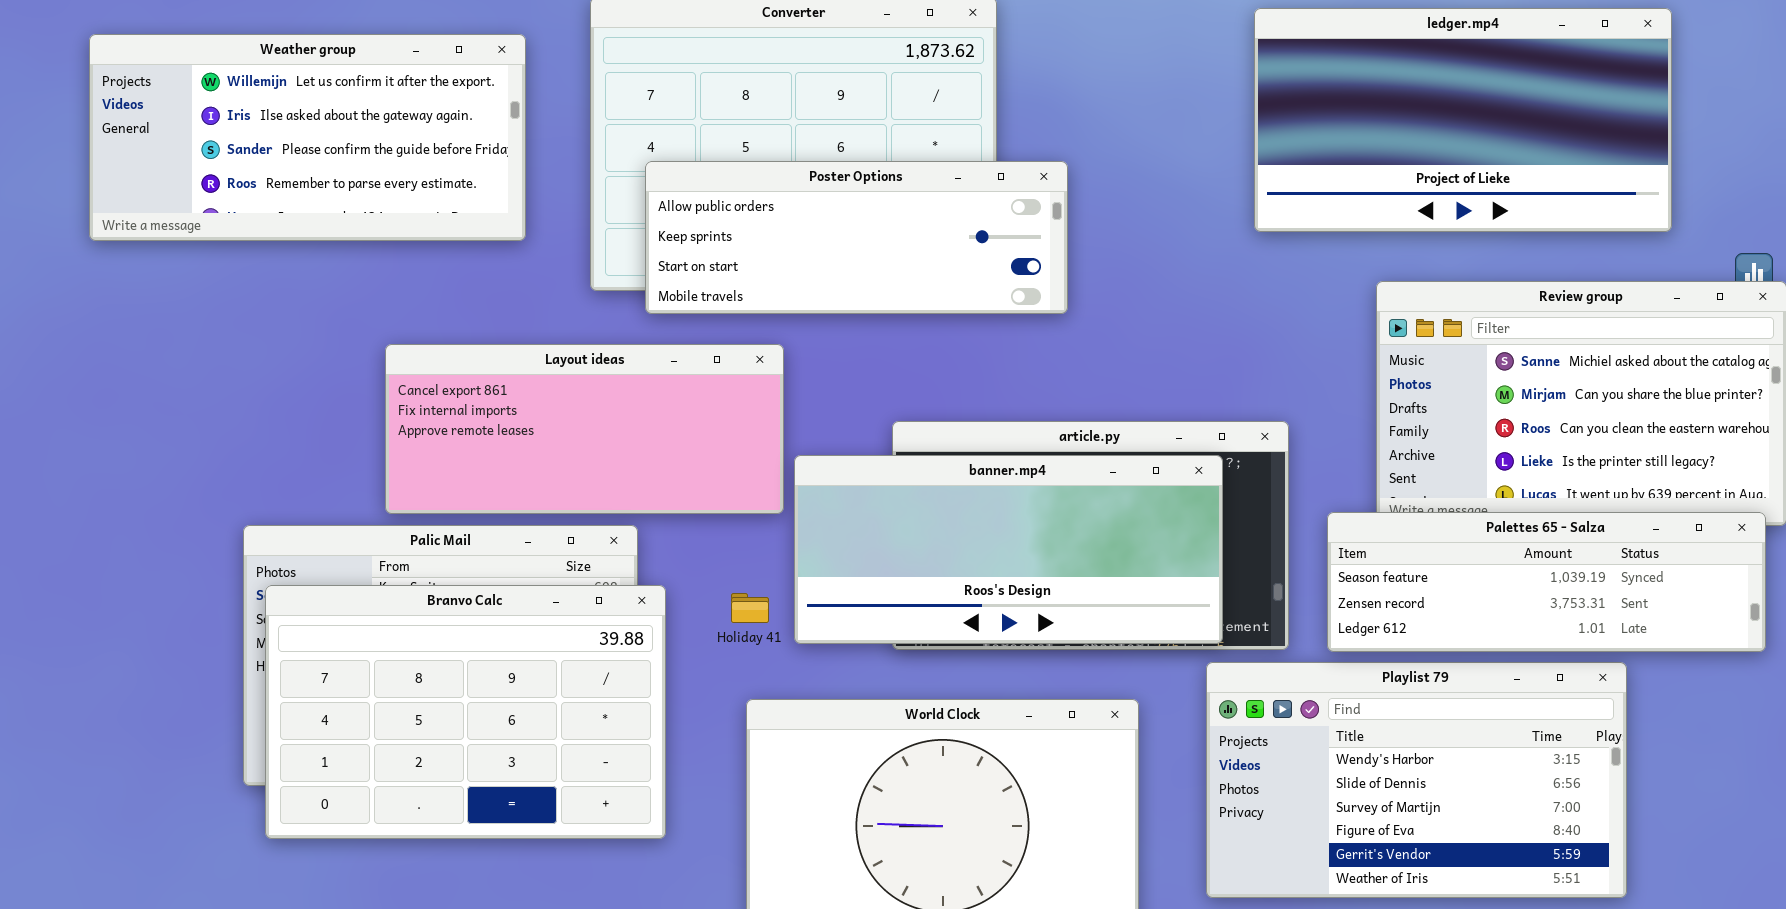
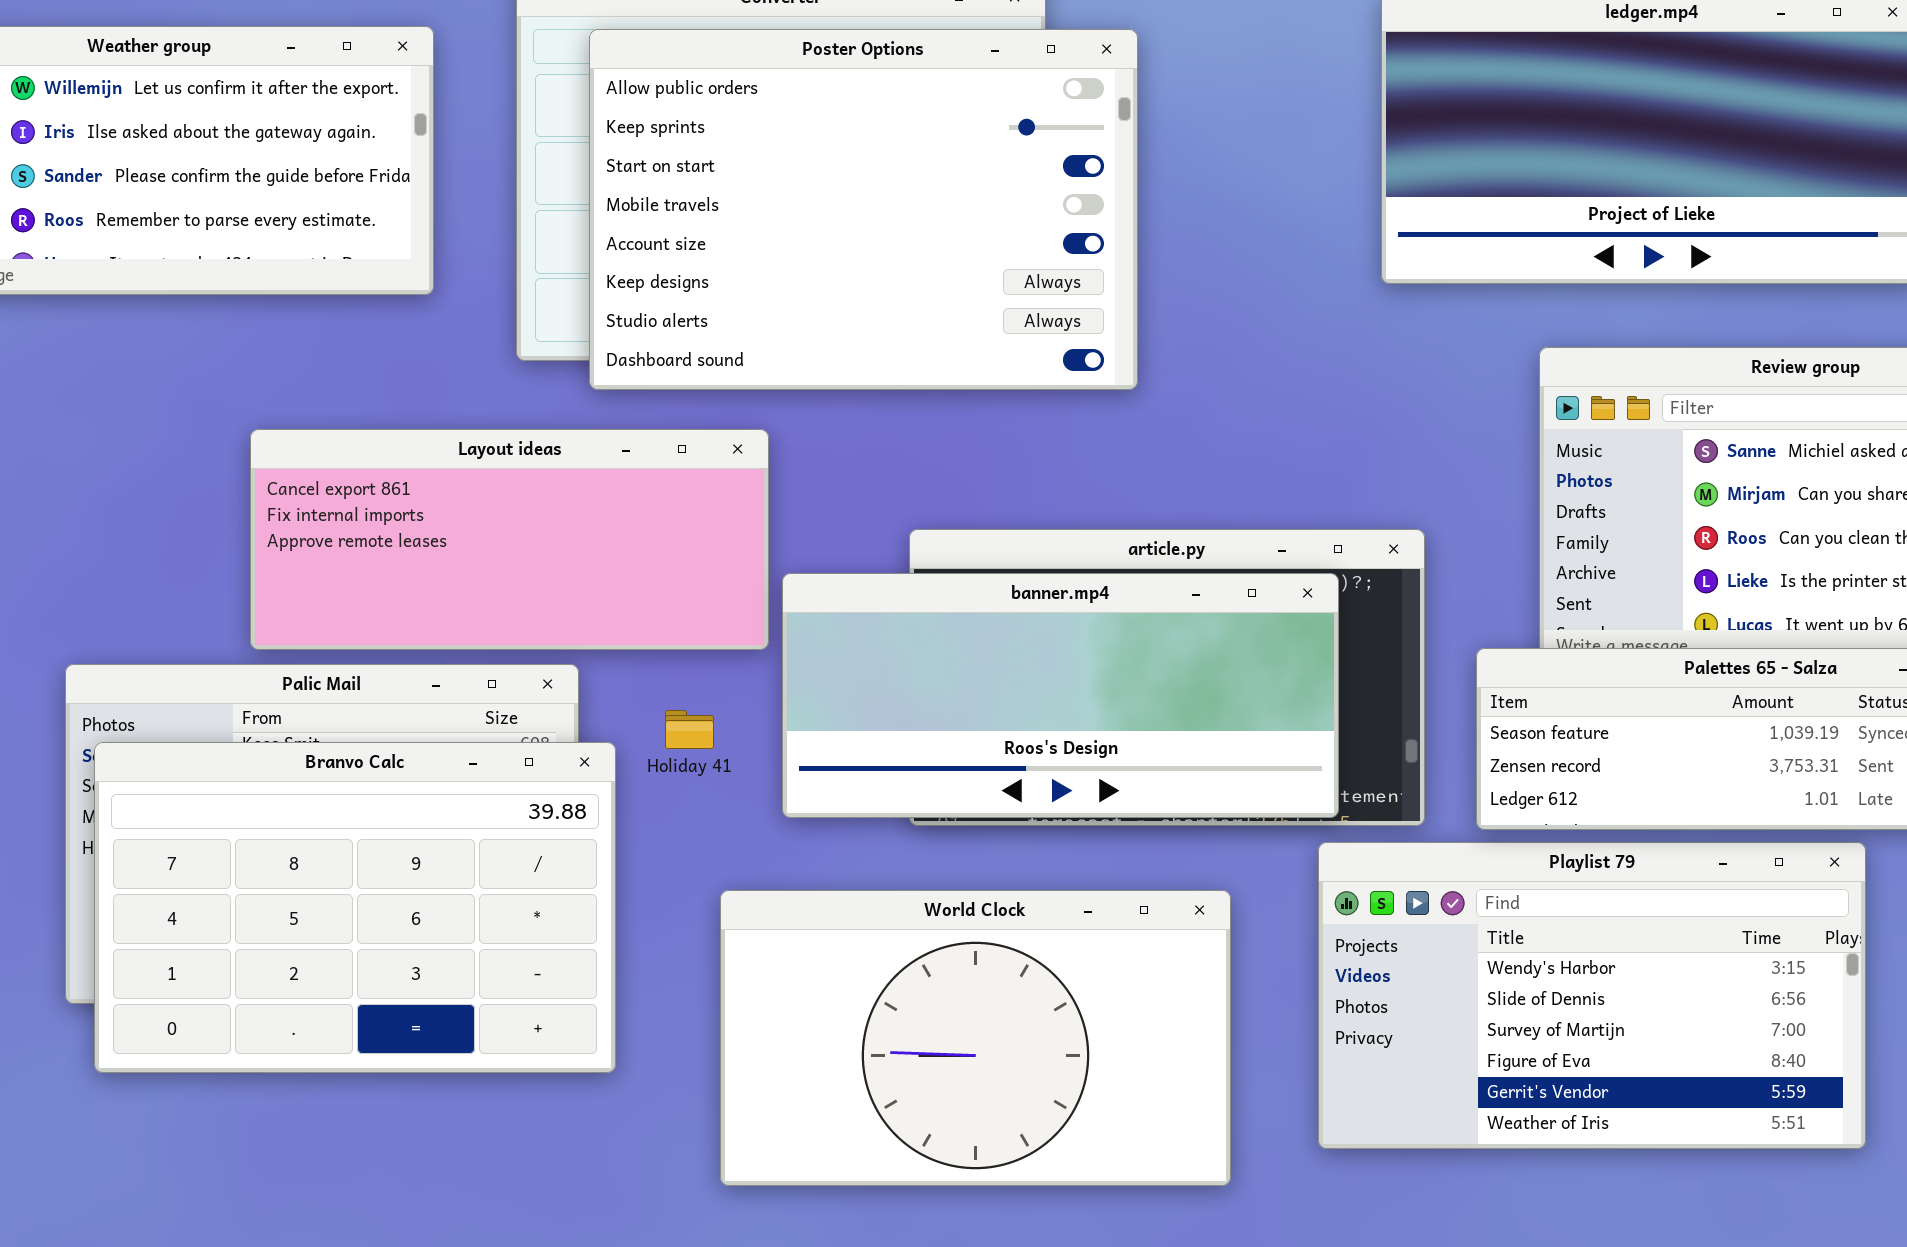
Poster Options: [645,161,1068,314] -> [589,29,1138,390], resized
Holiday 41: [731,593,769,623] -> [665,710,714,749], moved

